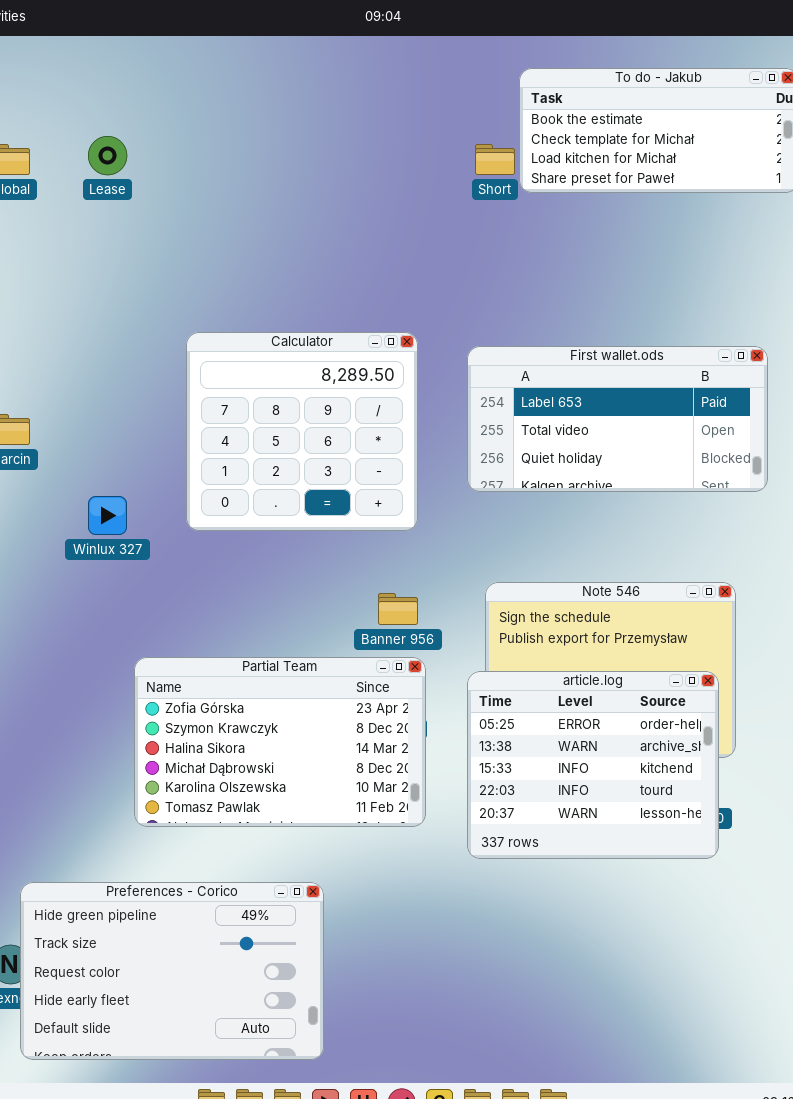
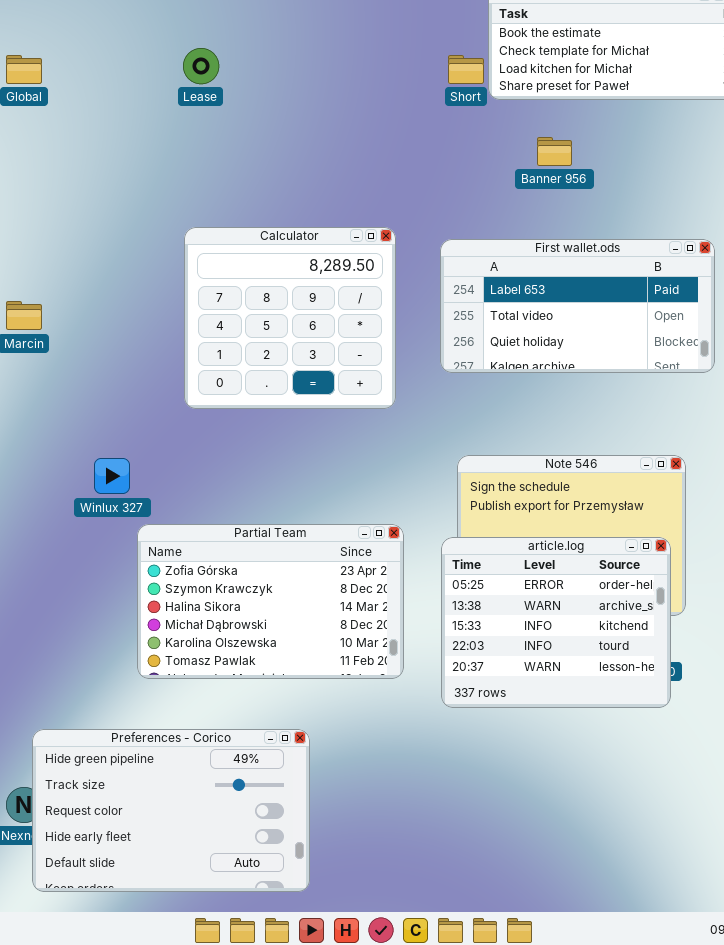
Lease: [88,136,127,175] -> [183,48,219,84], moved
Winlux 327: [88,496,127,535] -> [94,458,130,494], moved
Banner 956: [378,593,418,625] -> [537,137,572,166], moved

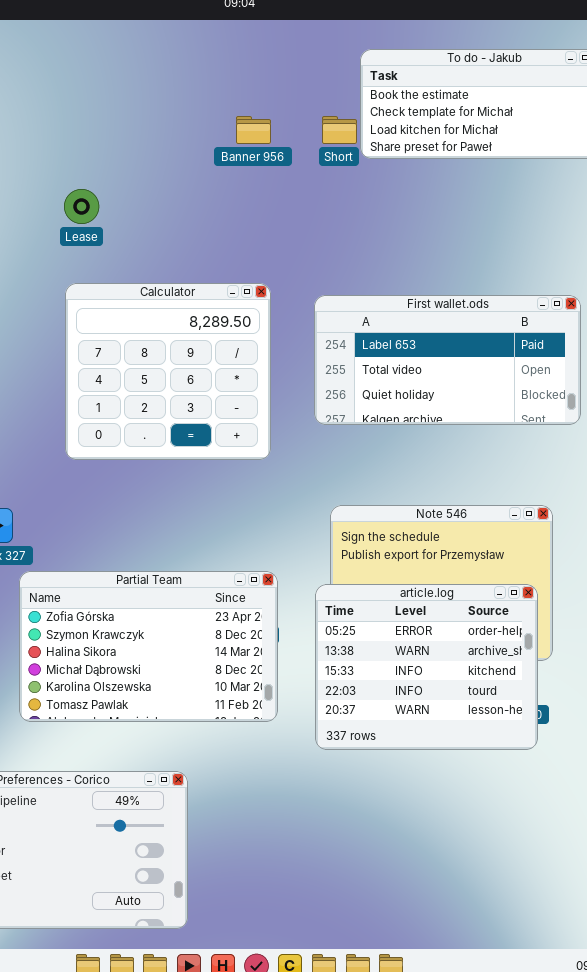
Lease: [183,48,219,84] -> [64,189,99,224], moved
Banner 956: [537,137,572,166] -> [236,116,271,144], moved

